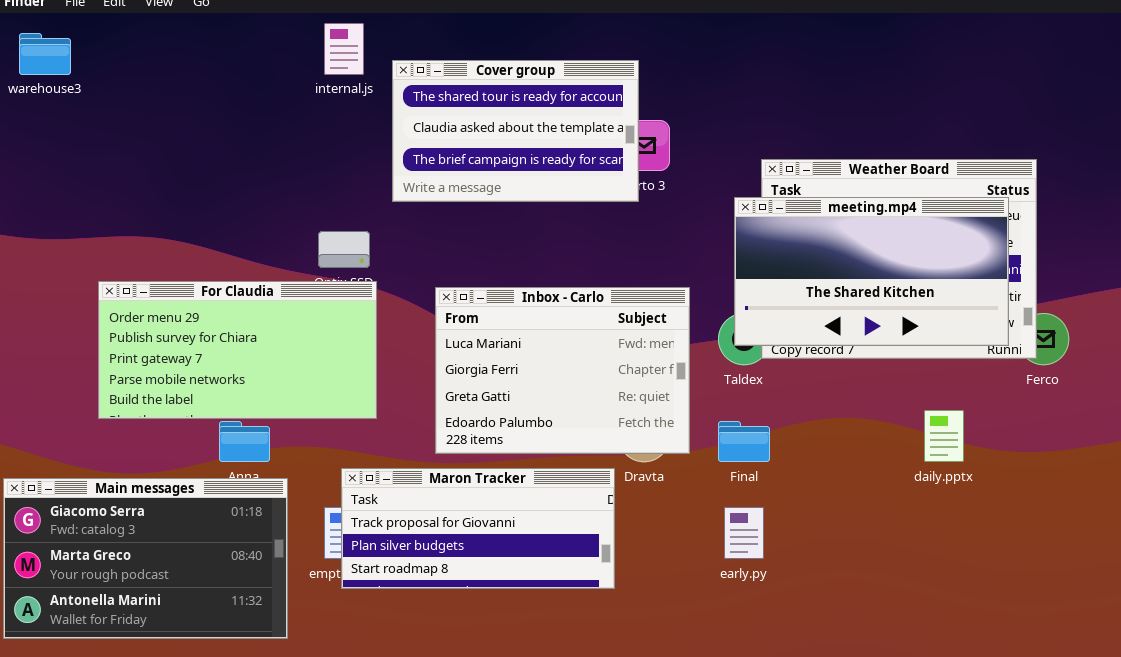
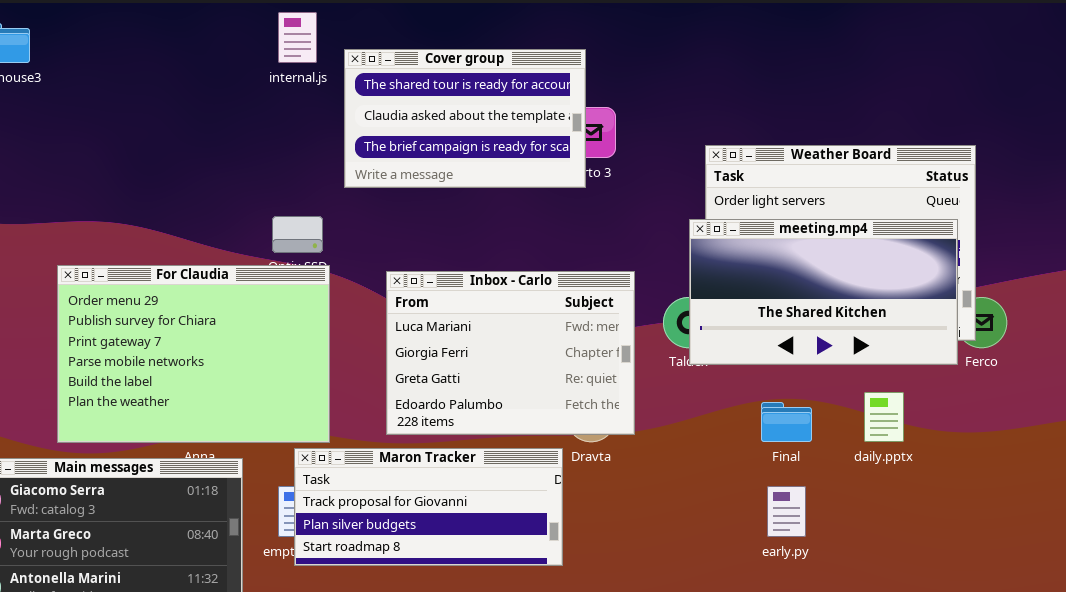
meeting.mp4: [734,197,1009,346] -> [689,219,958,365], moved
For Claudia: [98,281,377,419] -> [57,265,330,443], resized
Final: [718,421,770,462] -> [761,402,812,442], moved
early.py: [724,507,764,559] -> [767,486,806,537], moved

